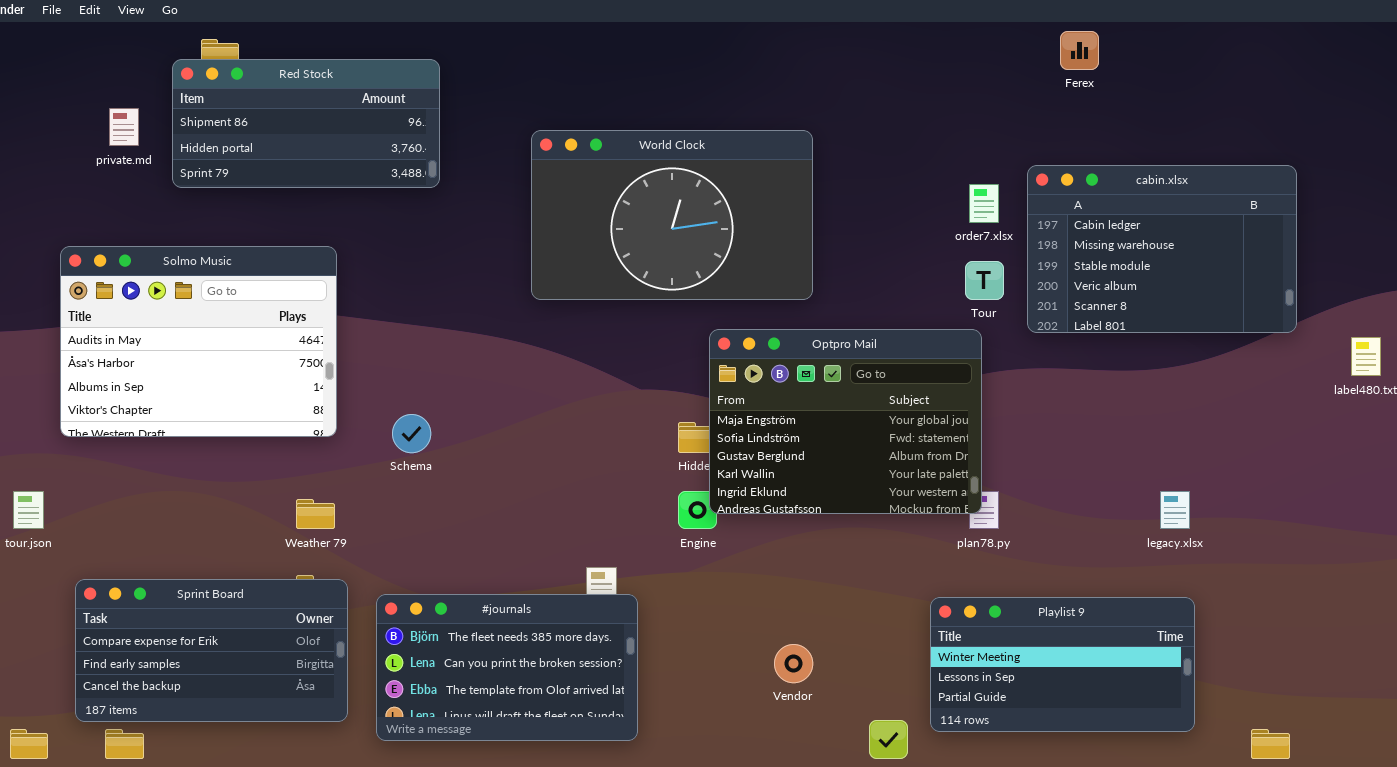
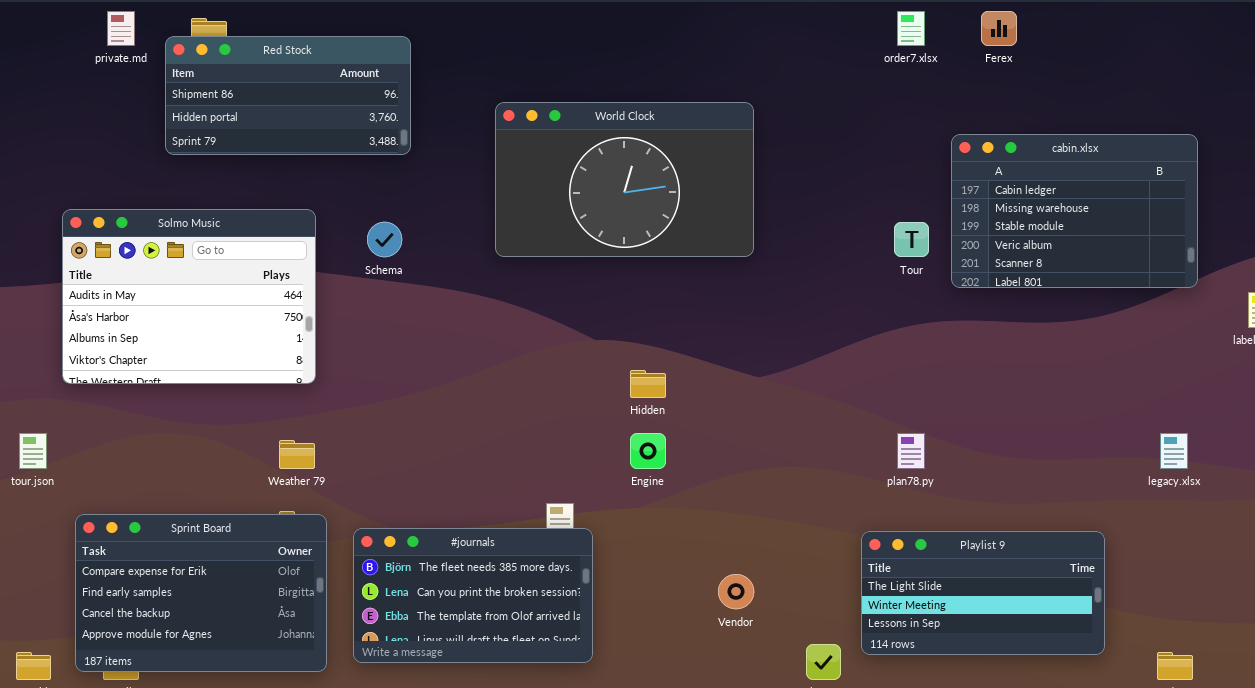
private.md: [109,108,139,146] -> [107,11,135,46], moved
order7.xlsx: [969,184,999,223] -> [897,11,925,46], moved
Optpro Mail: [709,329,982,514] -> none, closed
Schema: [392,414,431,453] -> [367,222,402,257], moved
legacy.xlsx: [1160,491,1190,529] -> [1160,433,1188,469], moved
Sprint Board: [75,579,348,722] -> [75,514,327,672], resized
Playlist 9: [930,597,1195,732] -> [861,531,1105,655], scrolled up 1 row

